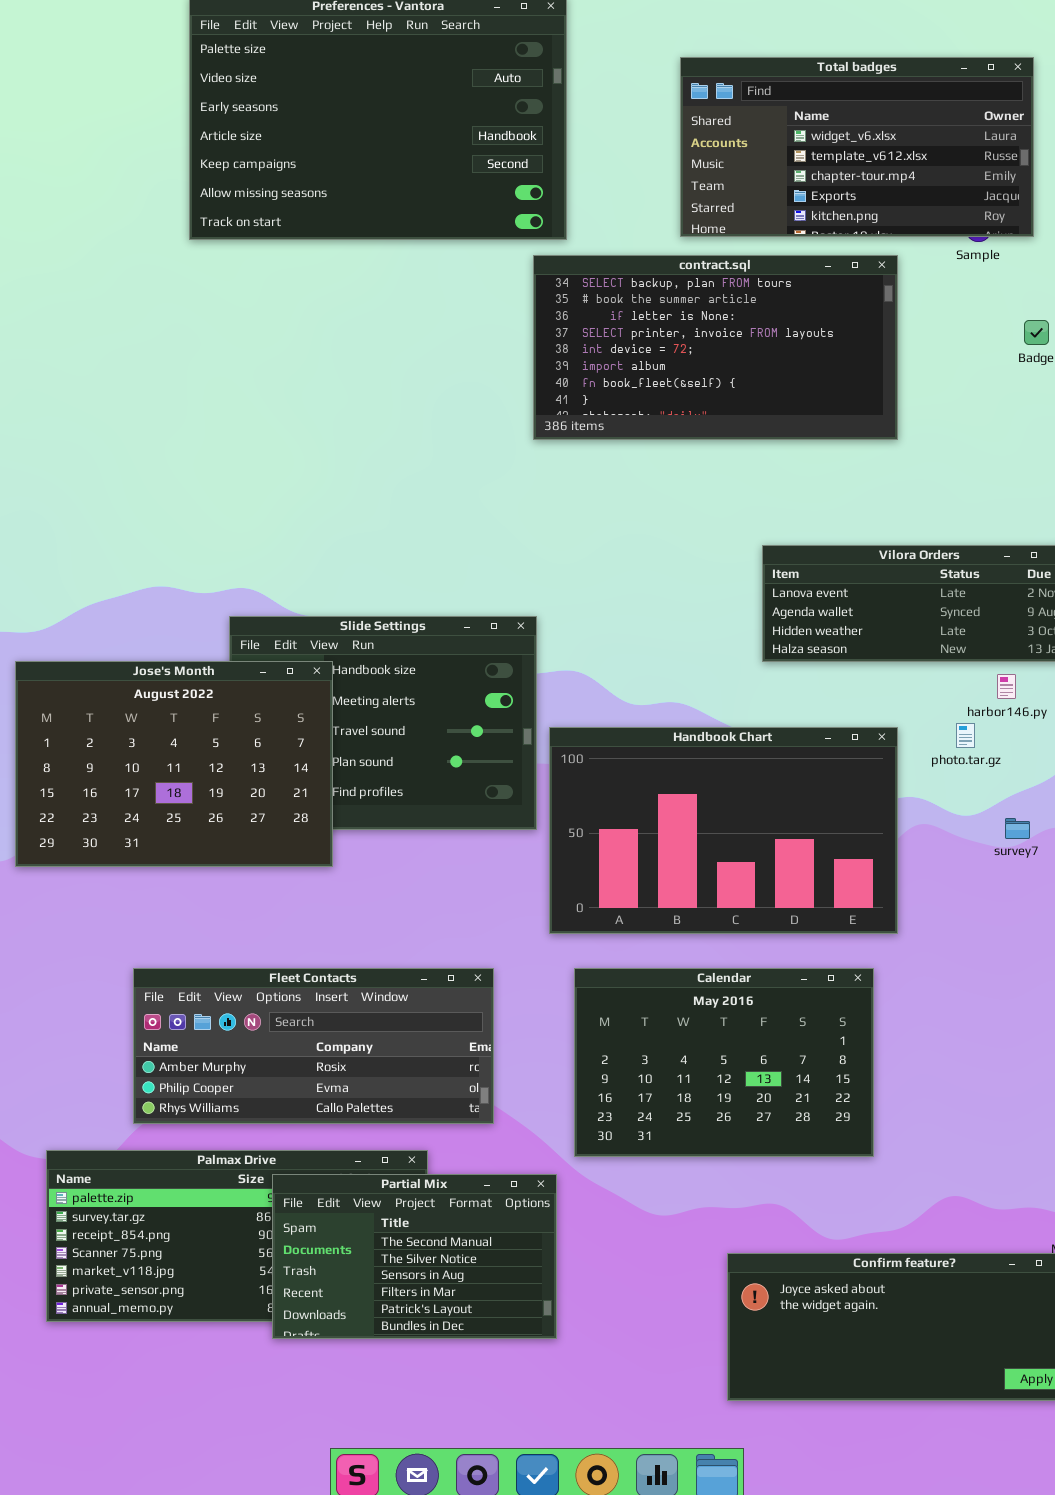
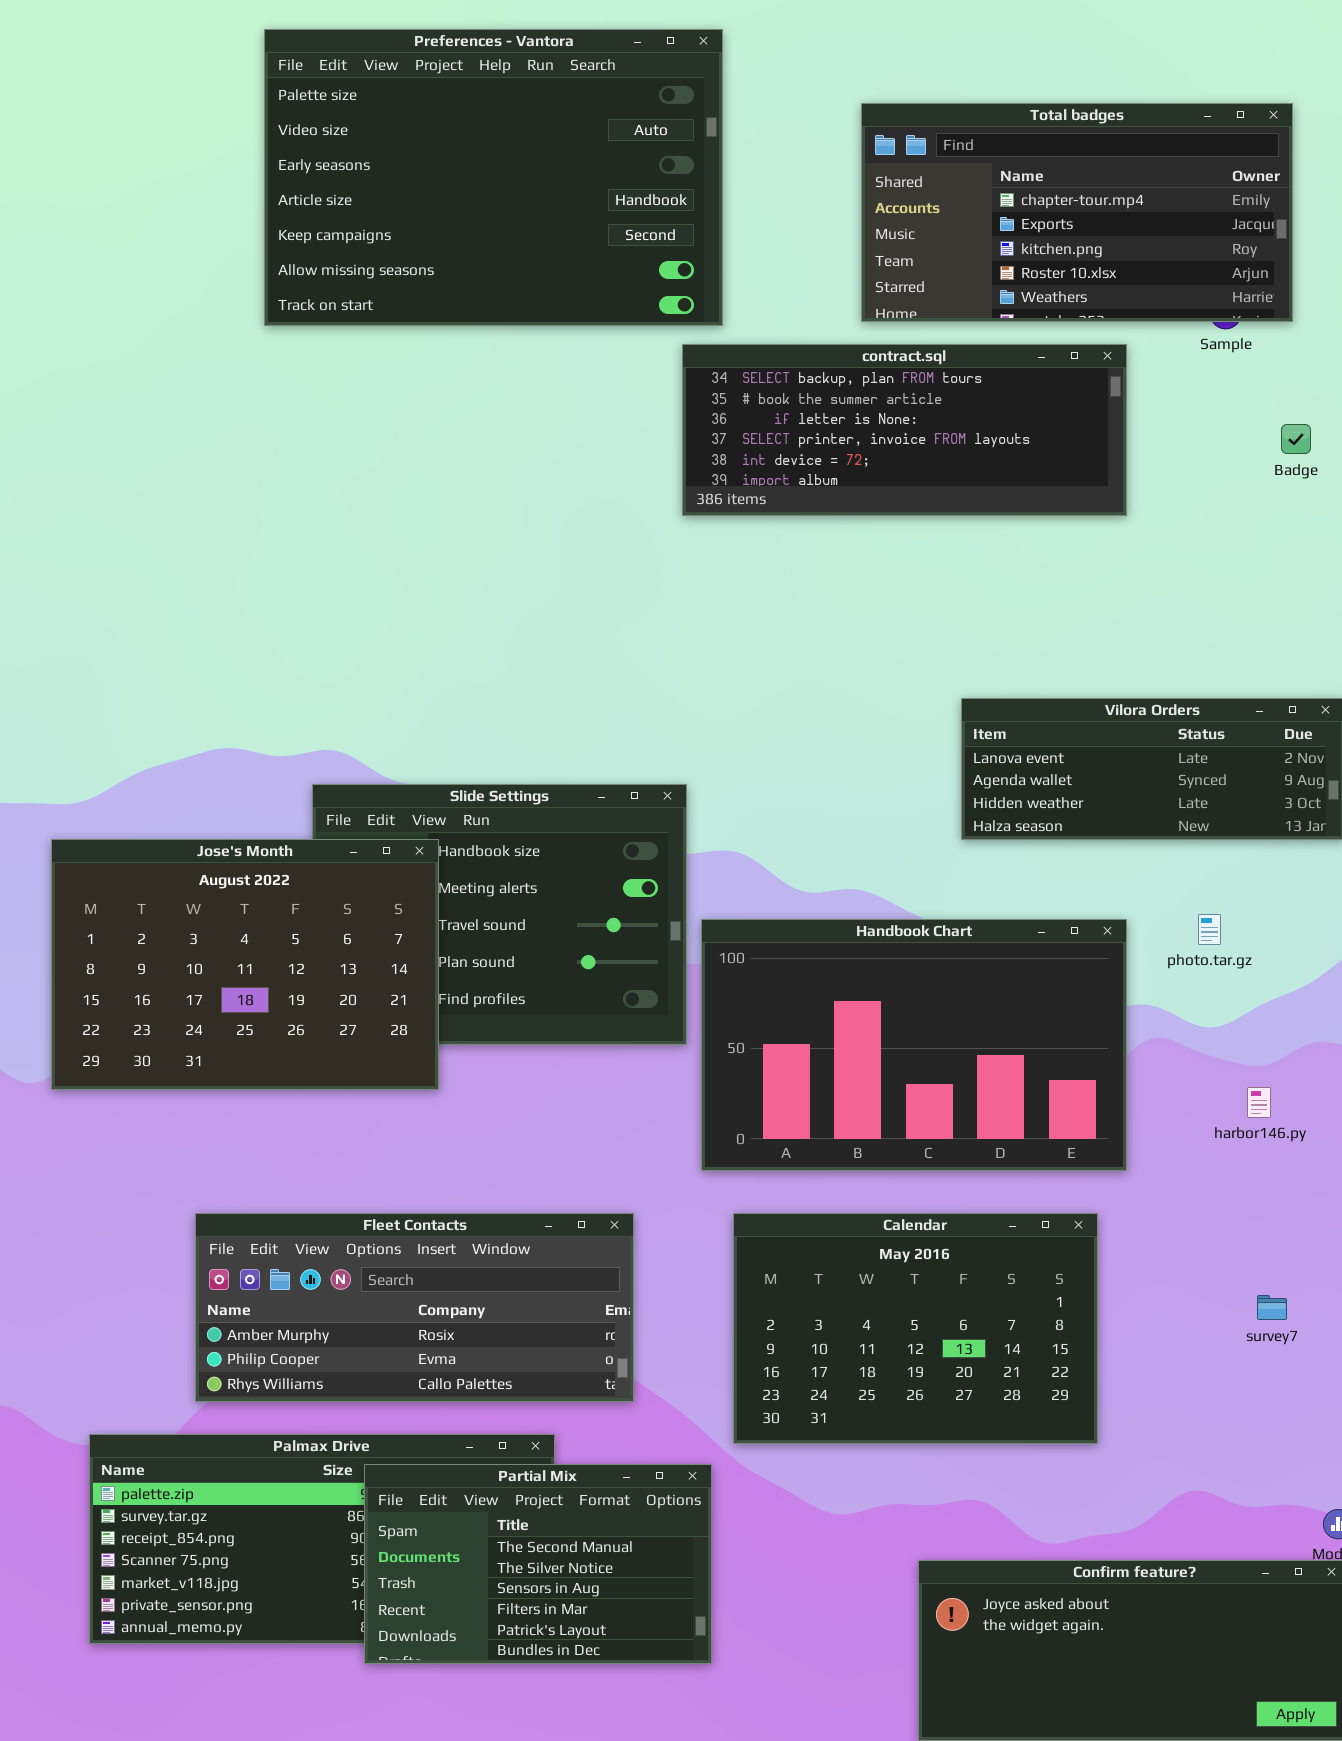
Total badges: [680,57,1034,237] -> [861,103,1293,322], scrolled down 2 rows
contract.sql: [533,255,898,440] -> [682,344,1127,516], resized
harbor146.py: [997,674,1016,699] -> [1247,1087,1271,1118], moved
survey7: [1005,818,1030,839] -> [1257,1295,1287,1320], moved

